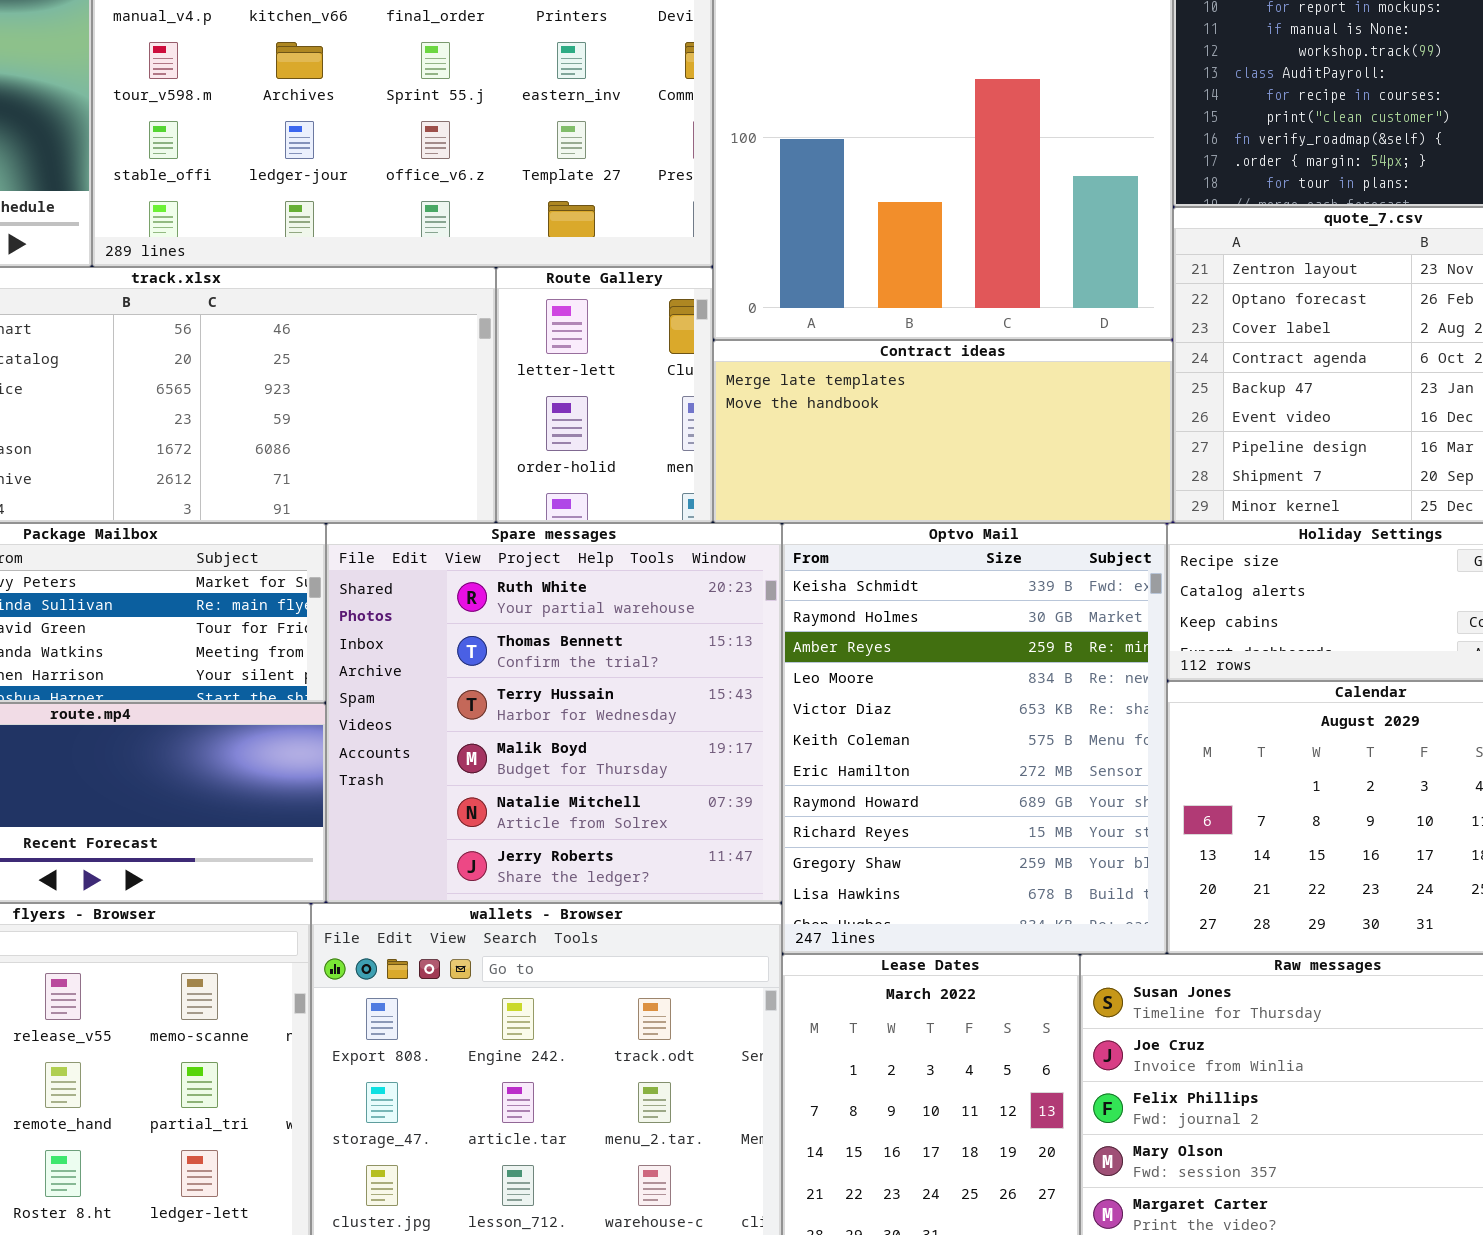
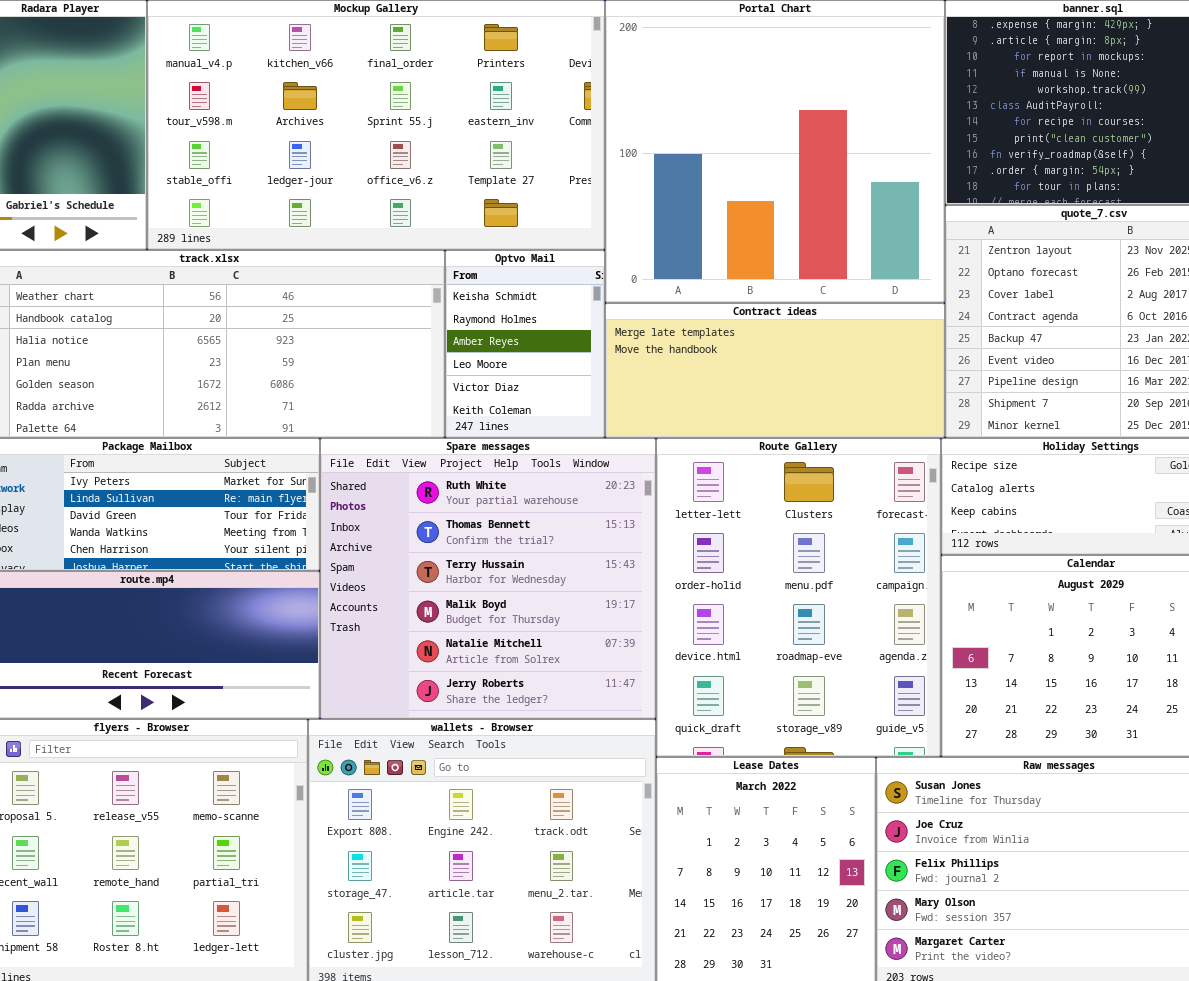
Route Gallery: [496,267,713,523] -> [656,438,941,757], moved, resized
Optvo Mail: [782,523,1167,954] -> [445,250,605,438], moved, resized

